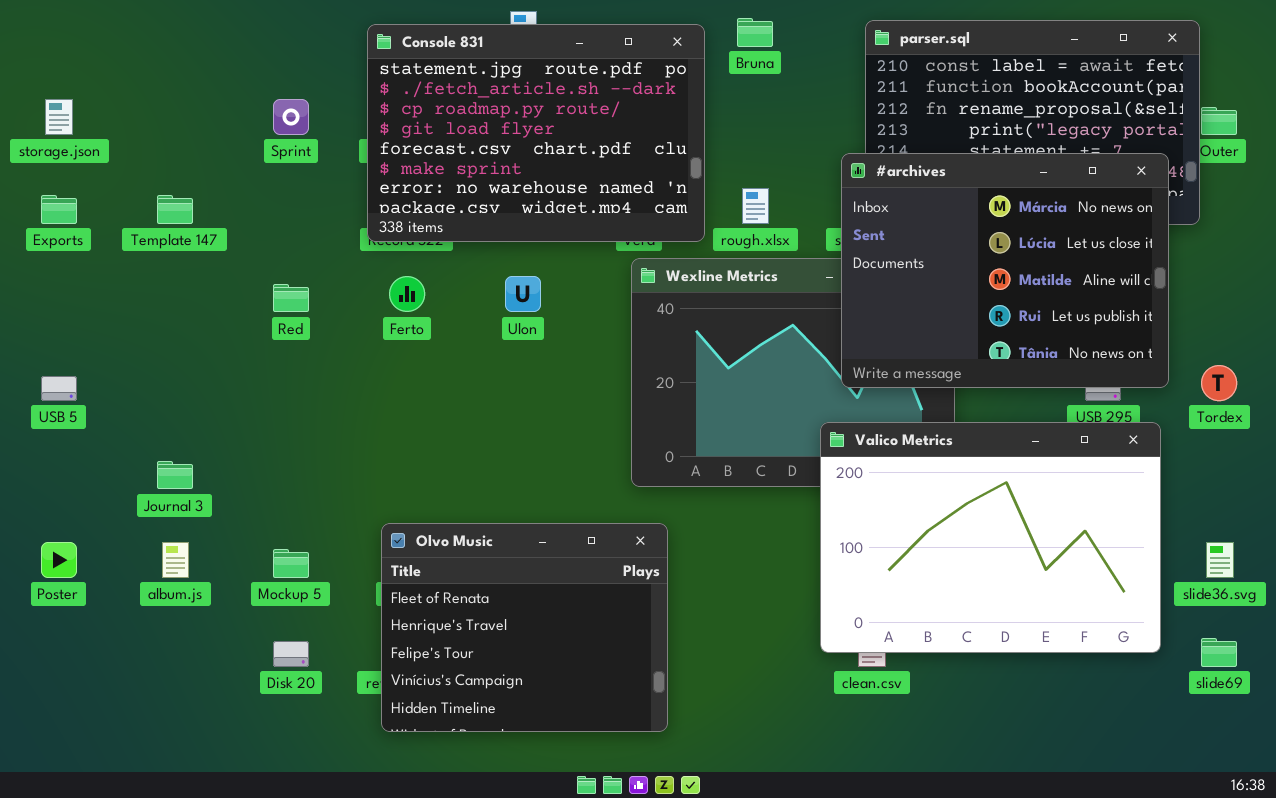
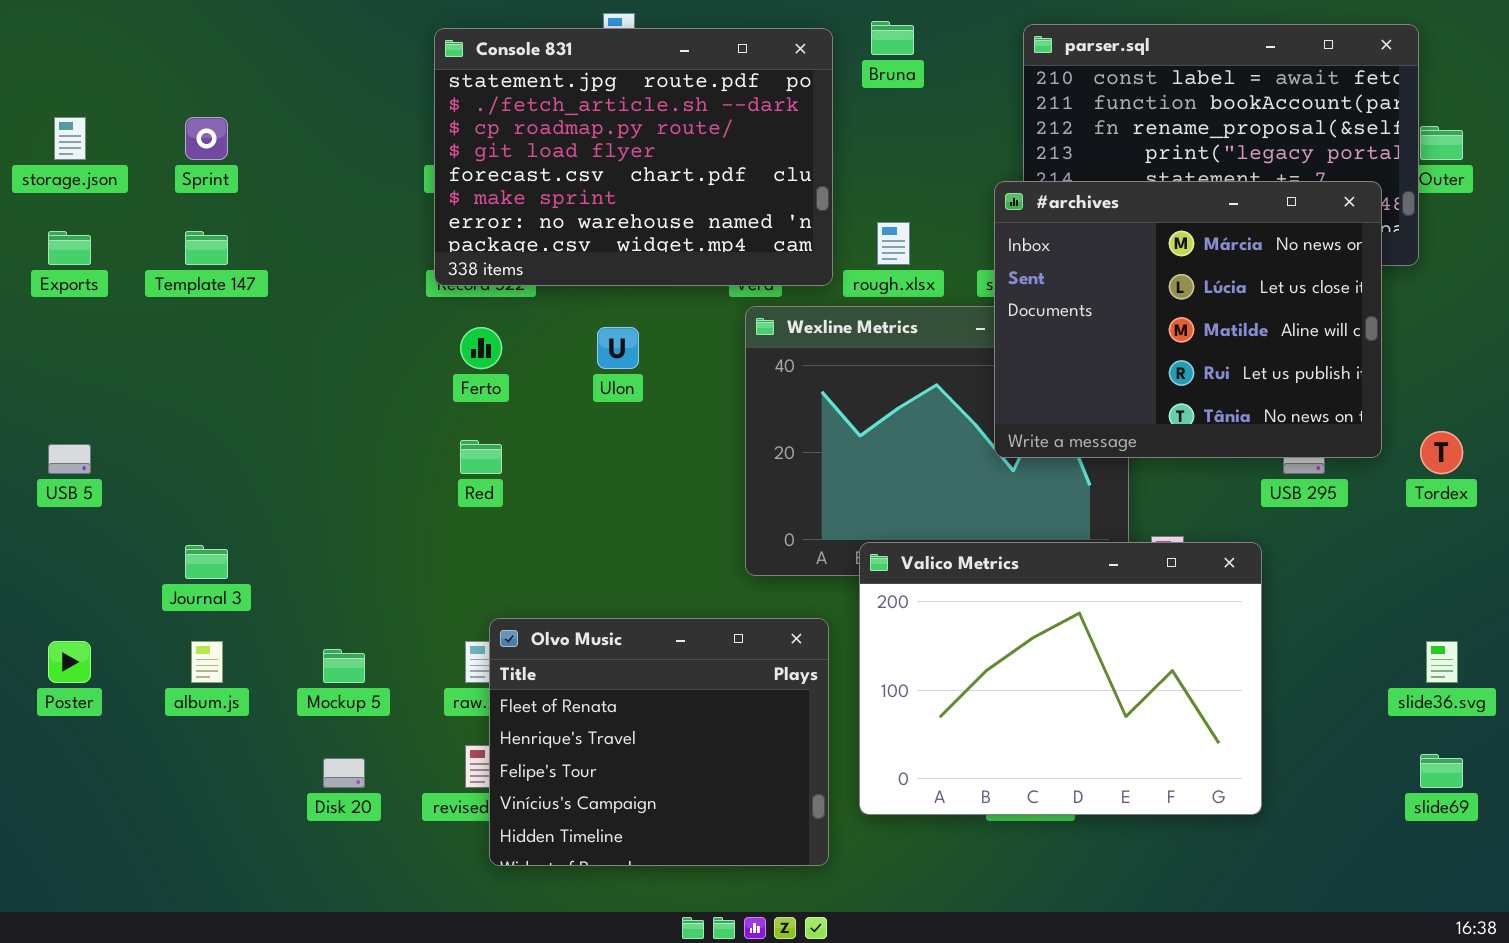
Sprint: [273,99,309,135] -> [185,117,228,160], moved
Red: [273,284,309,312] -> [460,440,502,474], moved
Valico Metrics: [820,422,1161,653] -> [859,542,1262,815], moved
Olvo Music: [381,523,668,732] -> [489,618,829,866], moved

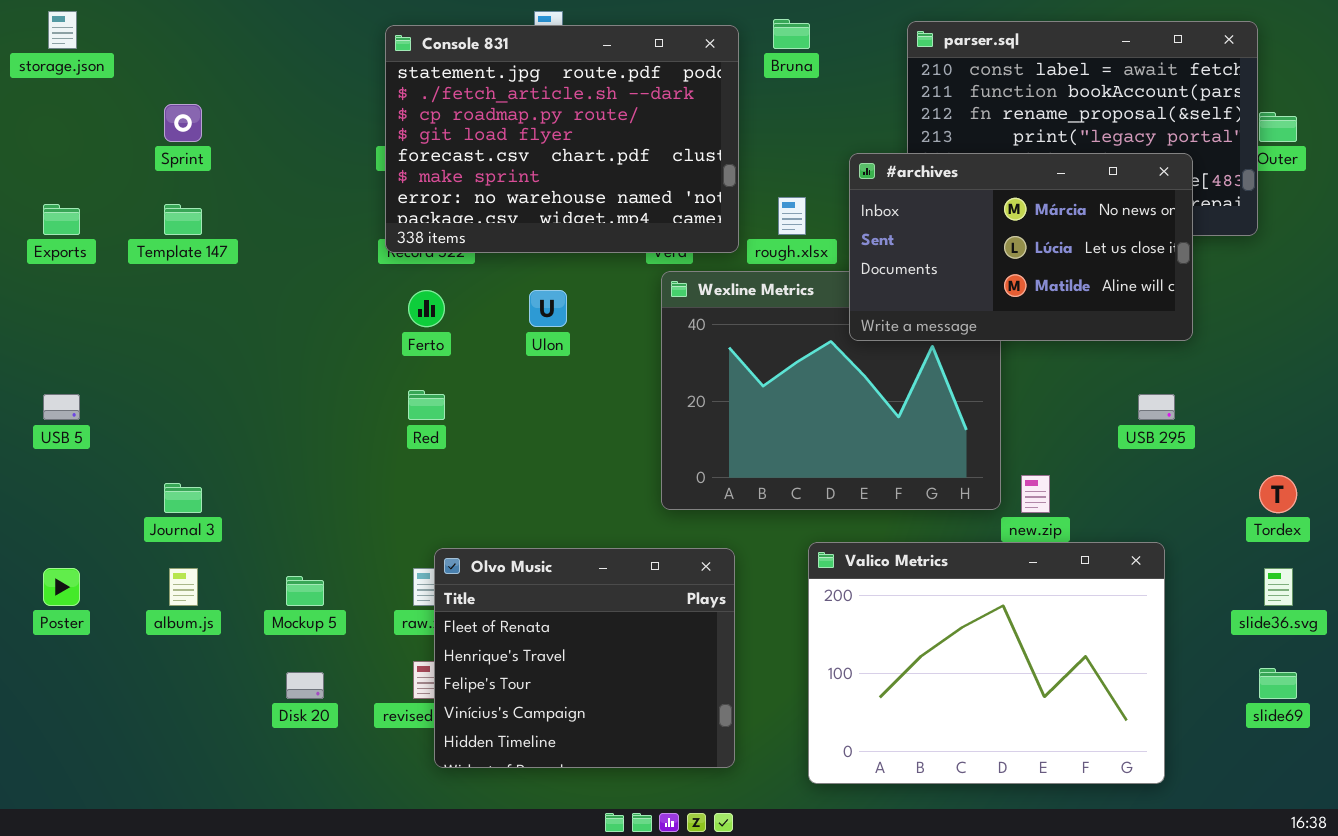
storage.json: [54,117,86,160] -> [48,11,77,49], moved
#archives: [994,181,1382,458] -> [849,153,1193,341], moved, resized
Tordex: [1420,431,1463,474] -> [1259,475,1297,513], moved
Valico Metrics: [859,542,1262,815] -> [808,542,1165,784], moved

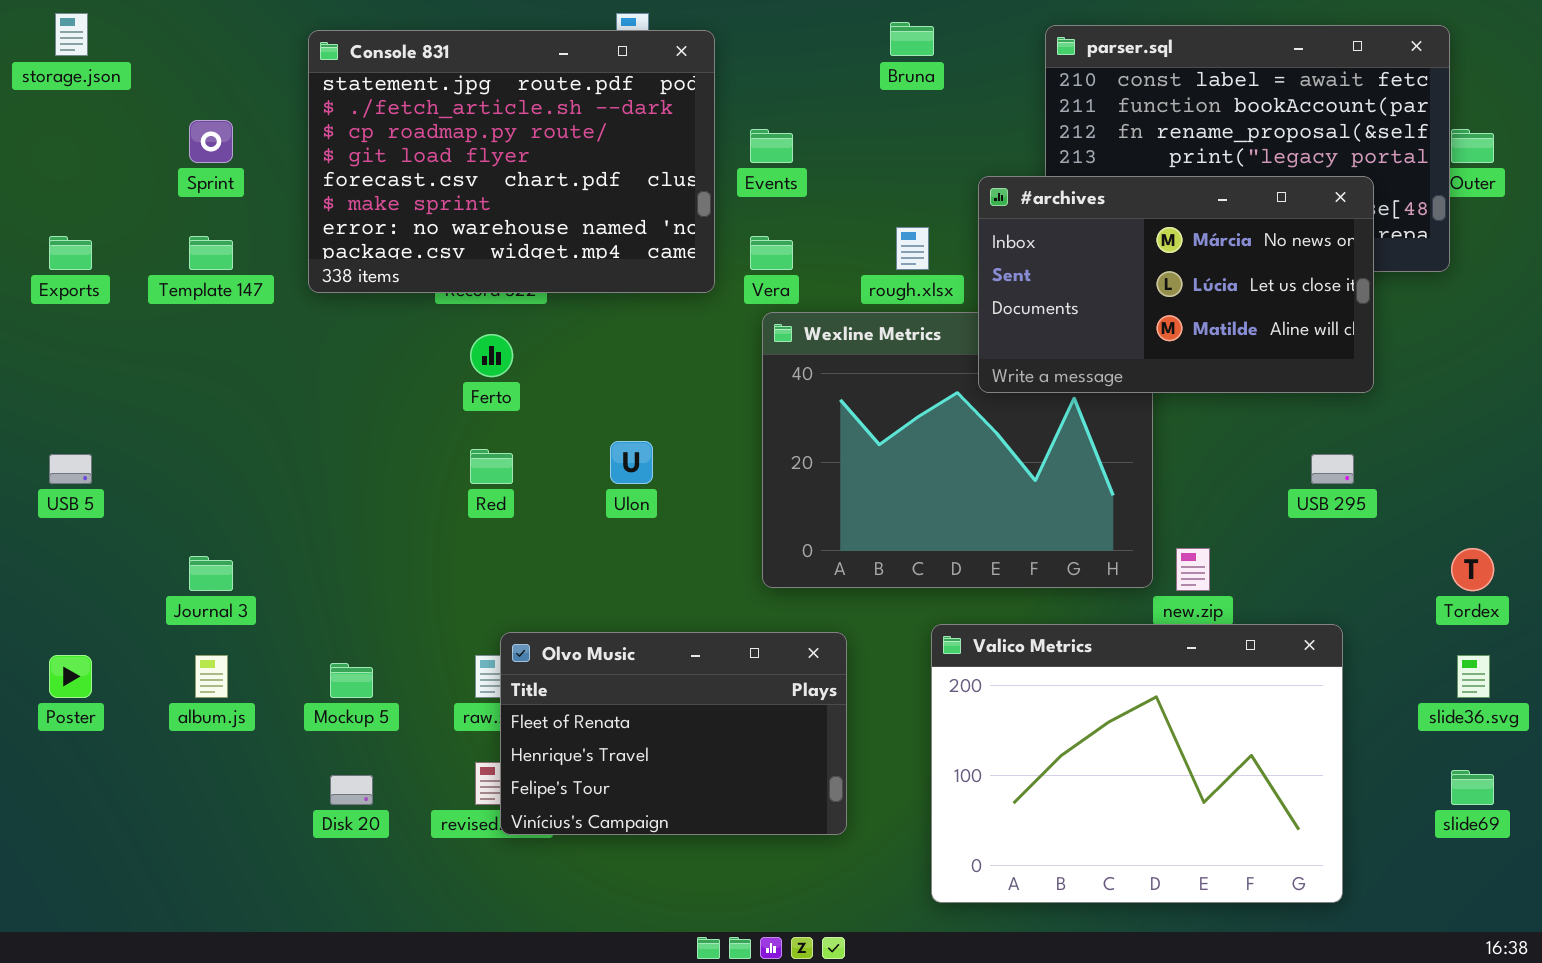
Console 831: [385,25,739,253] -> [308,30,715,293], moved
Ulon: [529,290,567,327] -> [610,441,653,484], moved
Olvo Music: [434,548,735,768] -> [500,632,847,835], resized

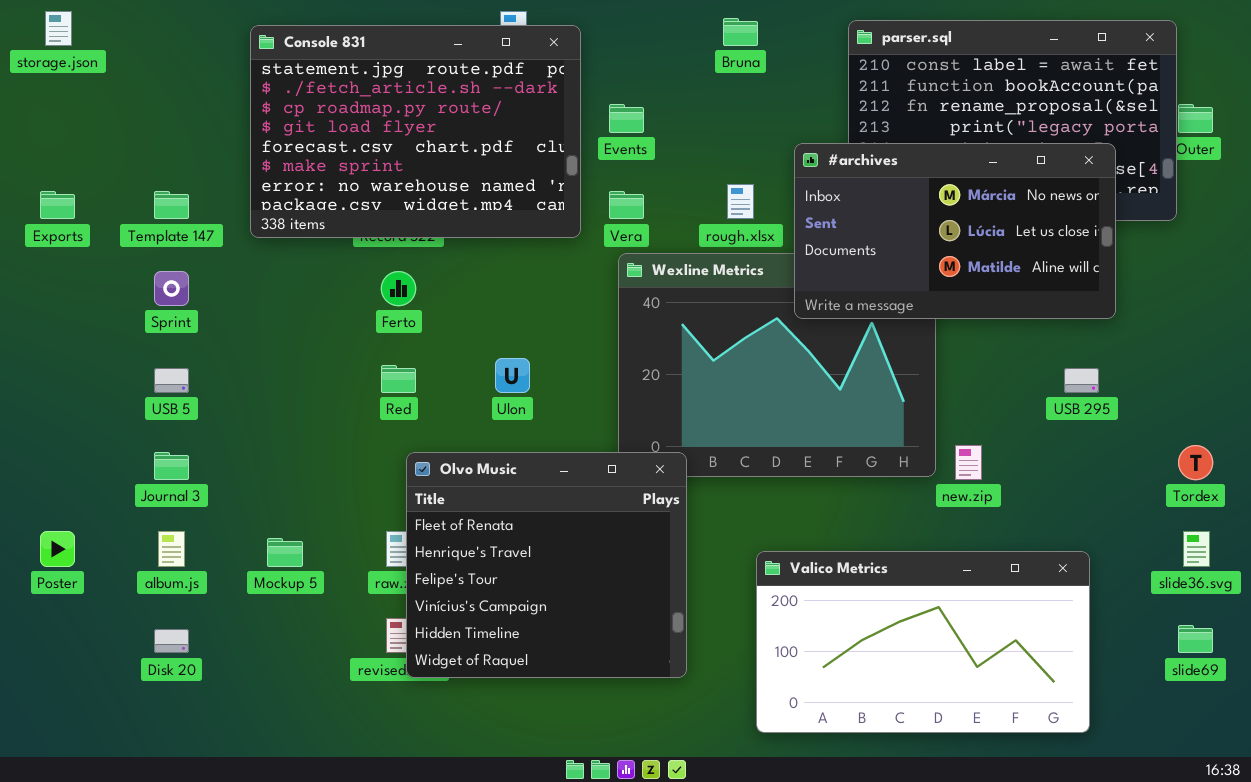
Sprint: [189,120,233,163] -> [154,271,189,306], moved
USB 5: [49,454,92,484] -> [154,368,189,393], moved
Valico Metrics: [931,624,1343,903] -> [756,551,1090,733], resized
Olvo Music: [500,632,847,835] -> [406,452,687,678], resized
Disk 20: [330,775,373,805] -> [154,629,189,653], moved

